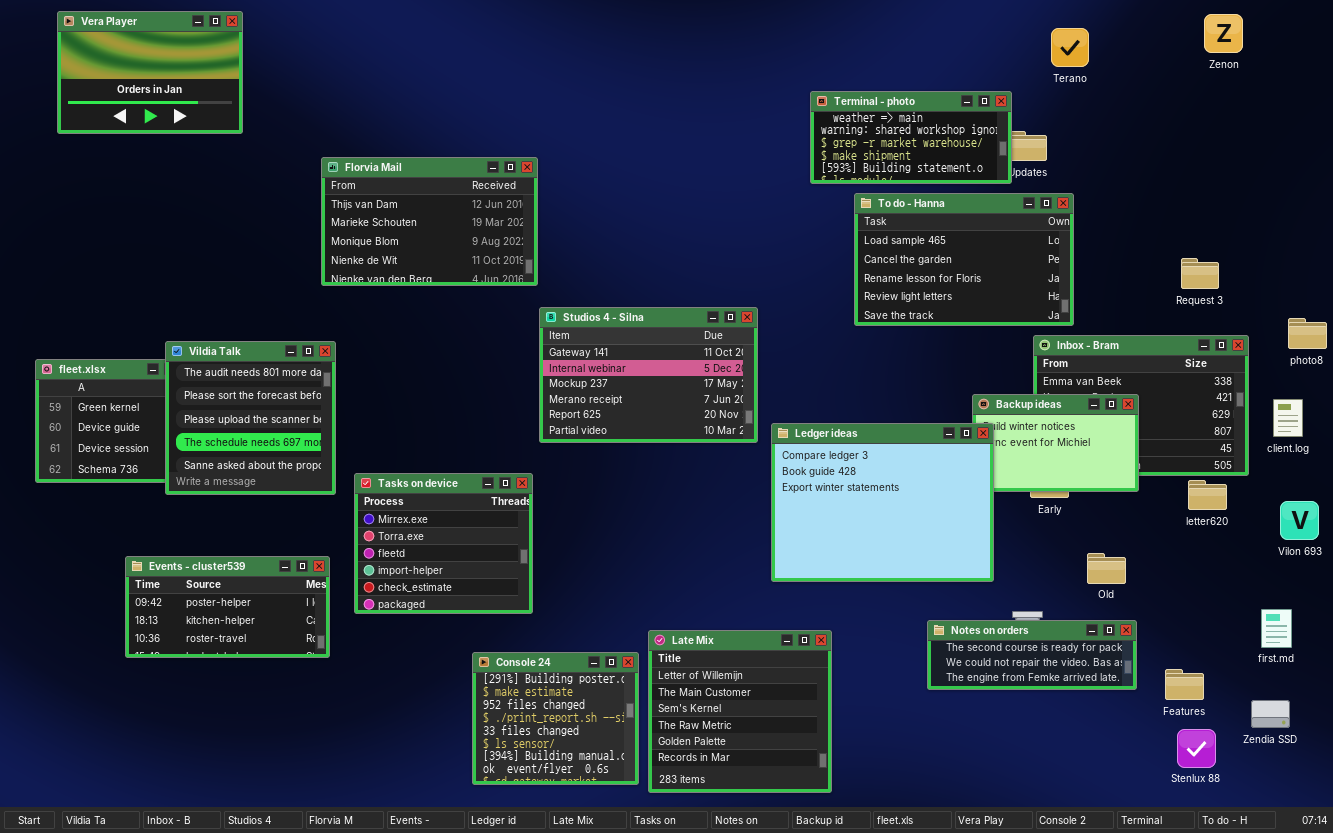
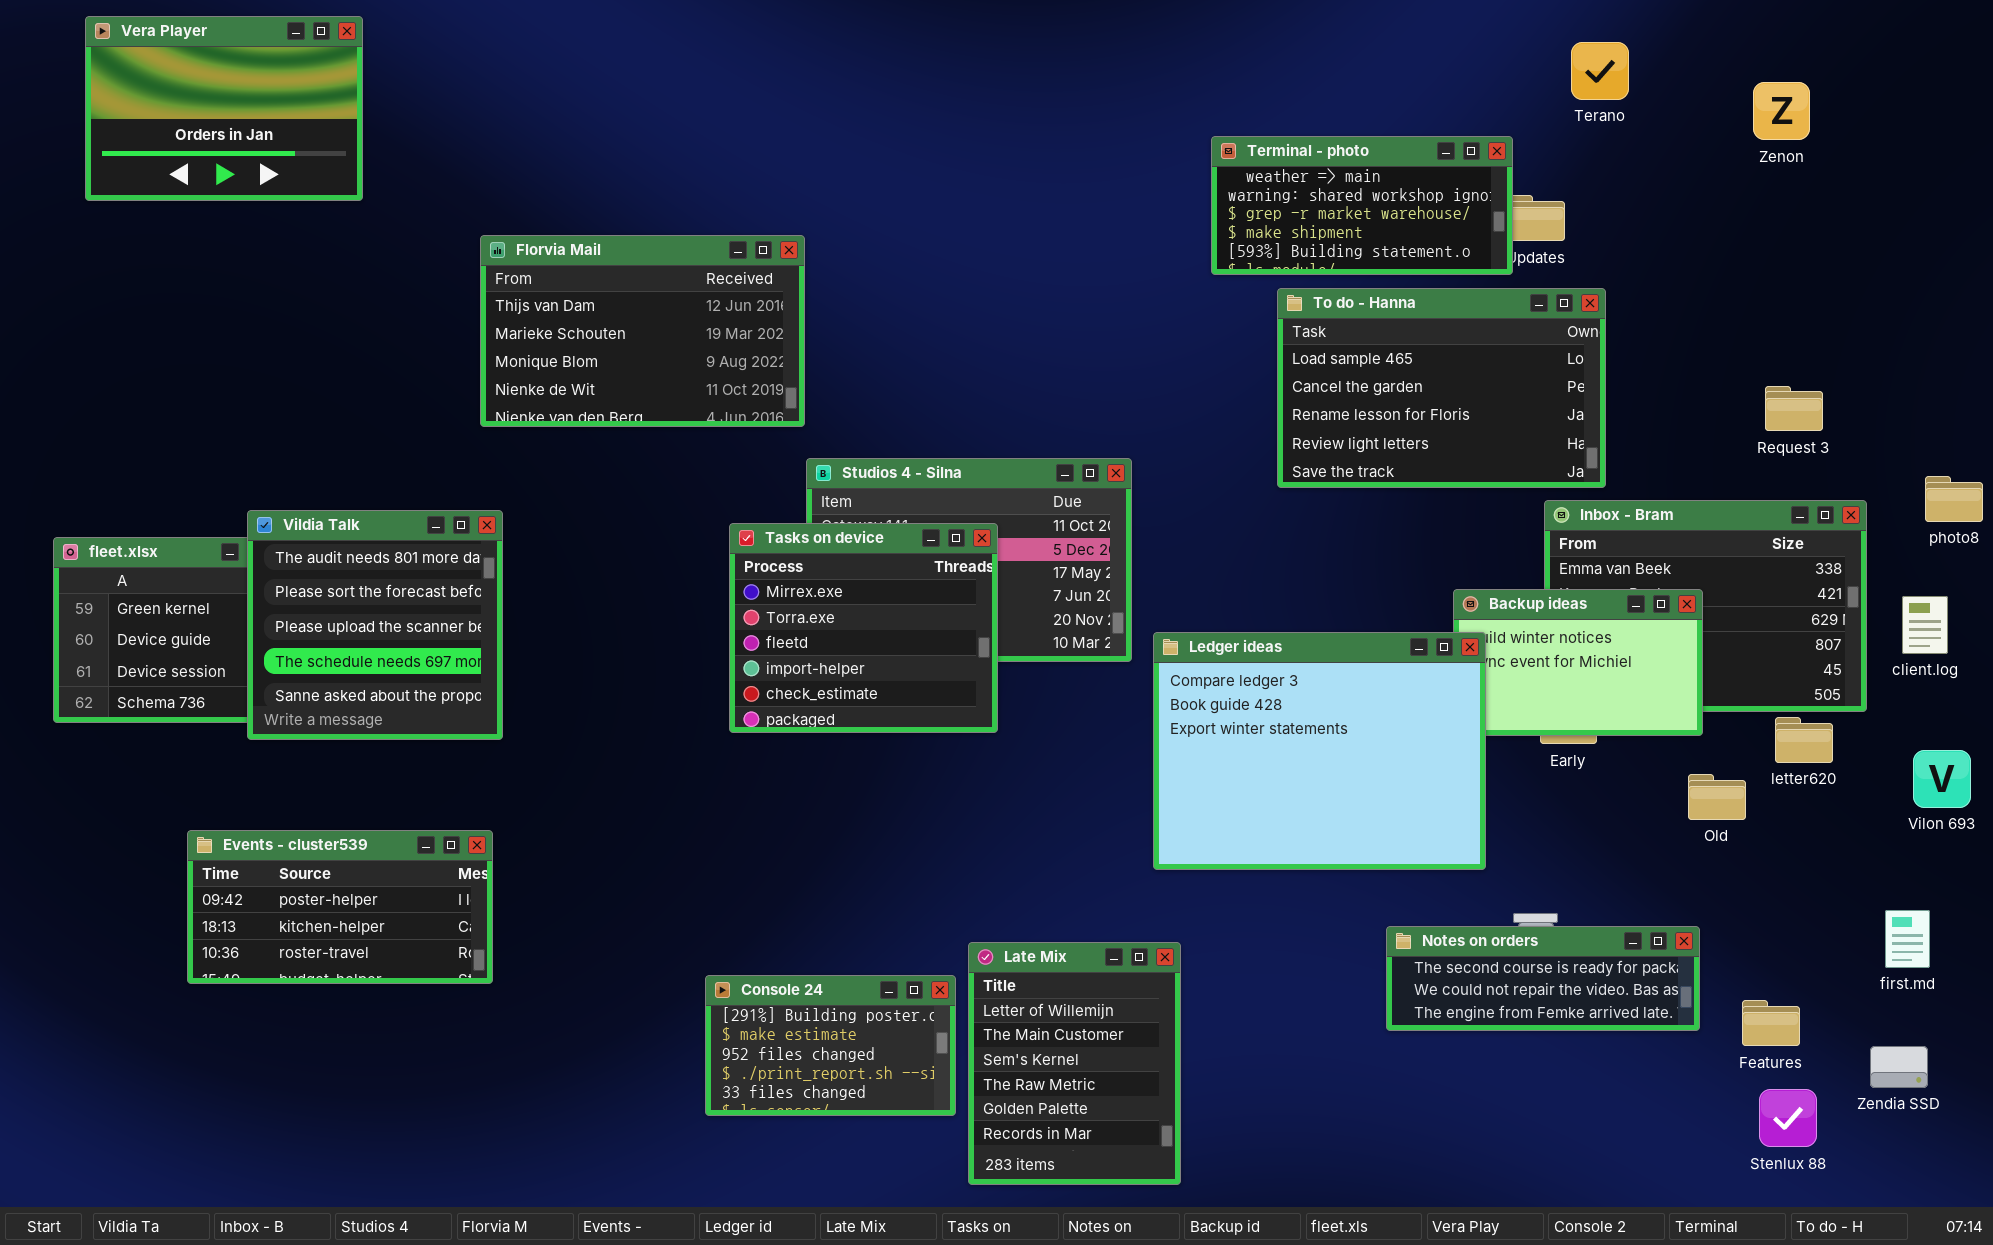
Zenon: [1204,14,1243,53] -> [1753,82,1810,140], moved
Tasks on device: [354,473,533,614] -> [729,523,998,733], moved
Old: [1087,553,1126,584] -> [1688,774,1746,820], moved
Late Mix: [648,630,832,793] -> [968,942,1181,1185], resized
Console 24: [472,652,639,785] -> [705,975,956,1116], resized

